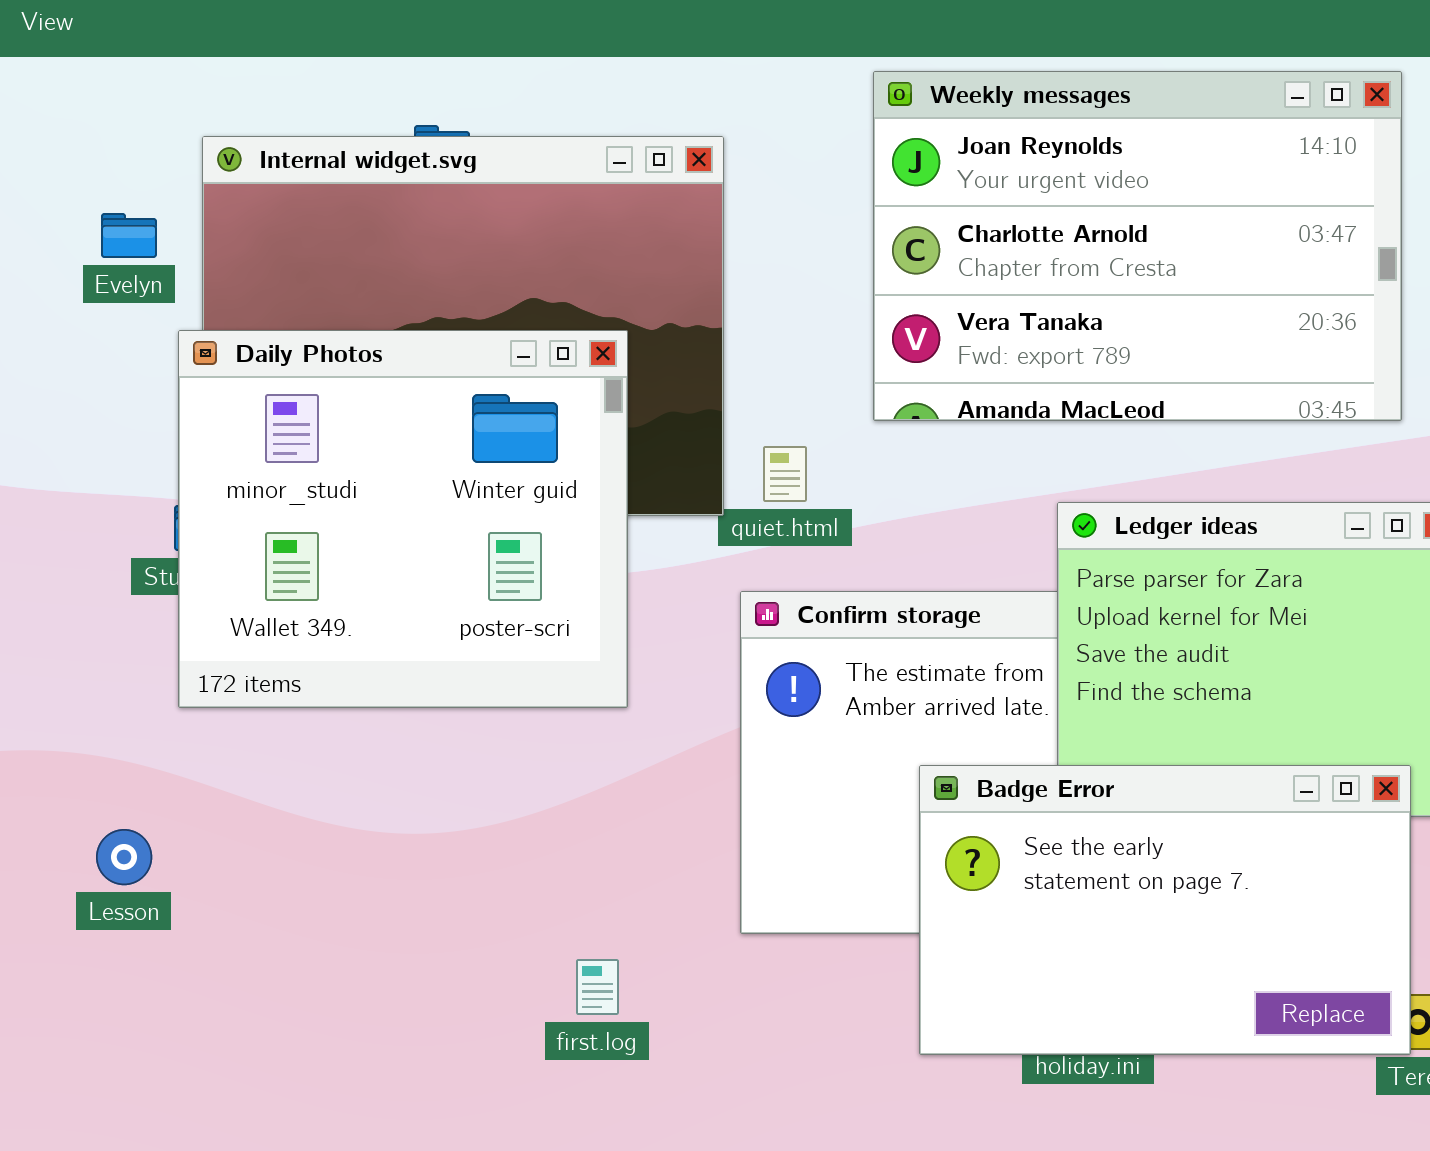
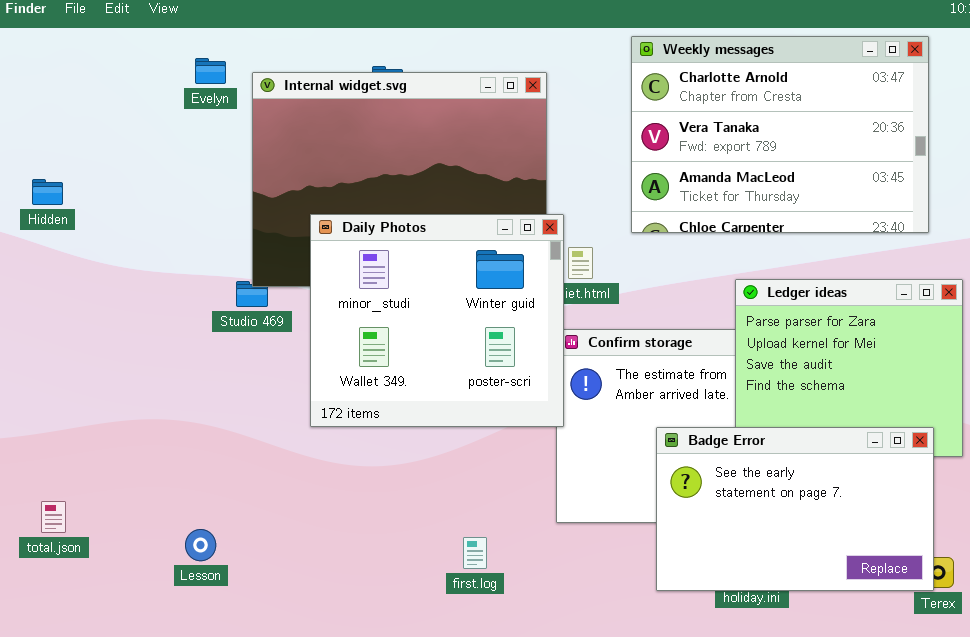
Weekly messages: [873,71,1402,421] -> [631,36,929,233], scrolled down 1 row
Evelyn: [101,213,157,258] -> [195,58,226,84], moved
Daily Photos: [178,330,628,708] -> [310,214,564,427], moved
Lesson: [96,829,152,885] -> [185,529,216,561], moved

